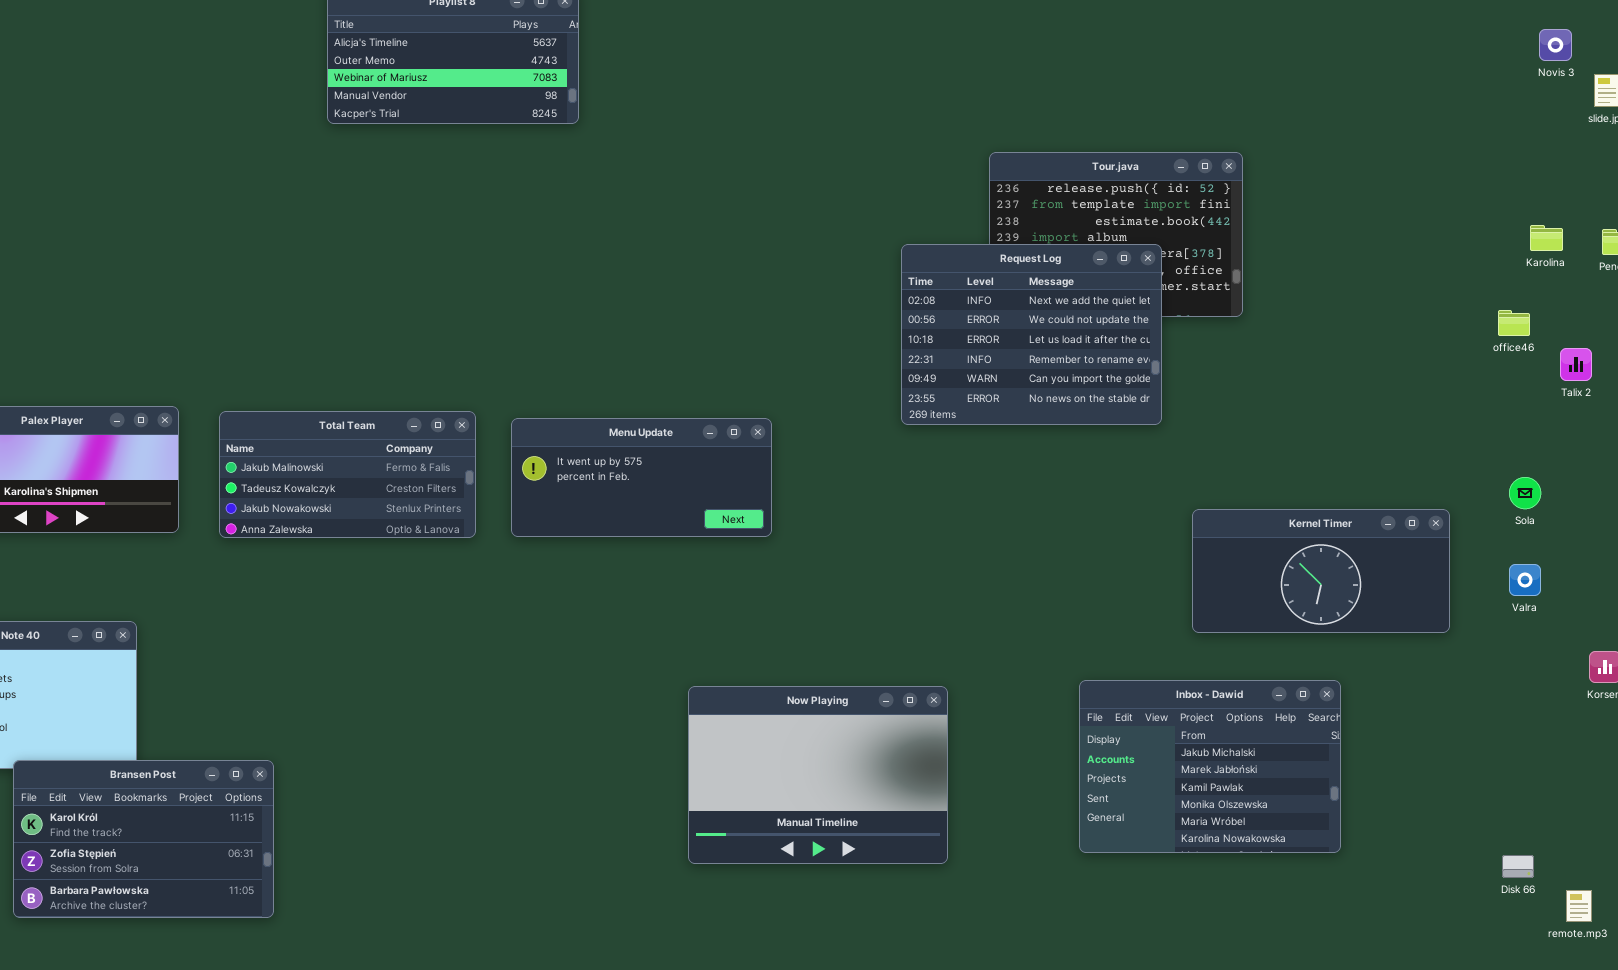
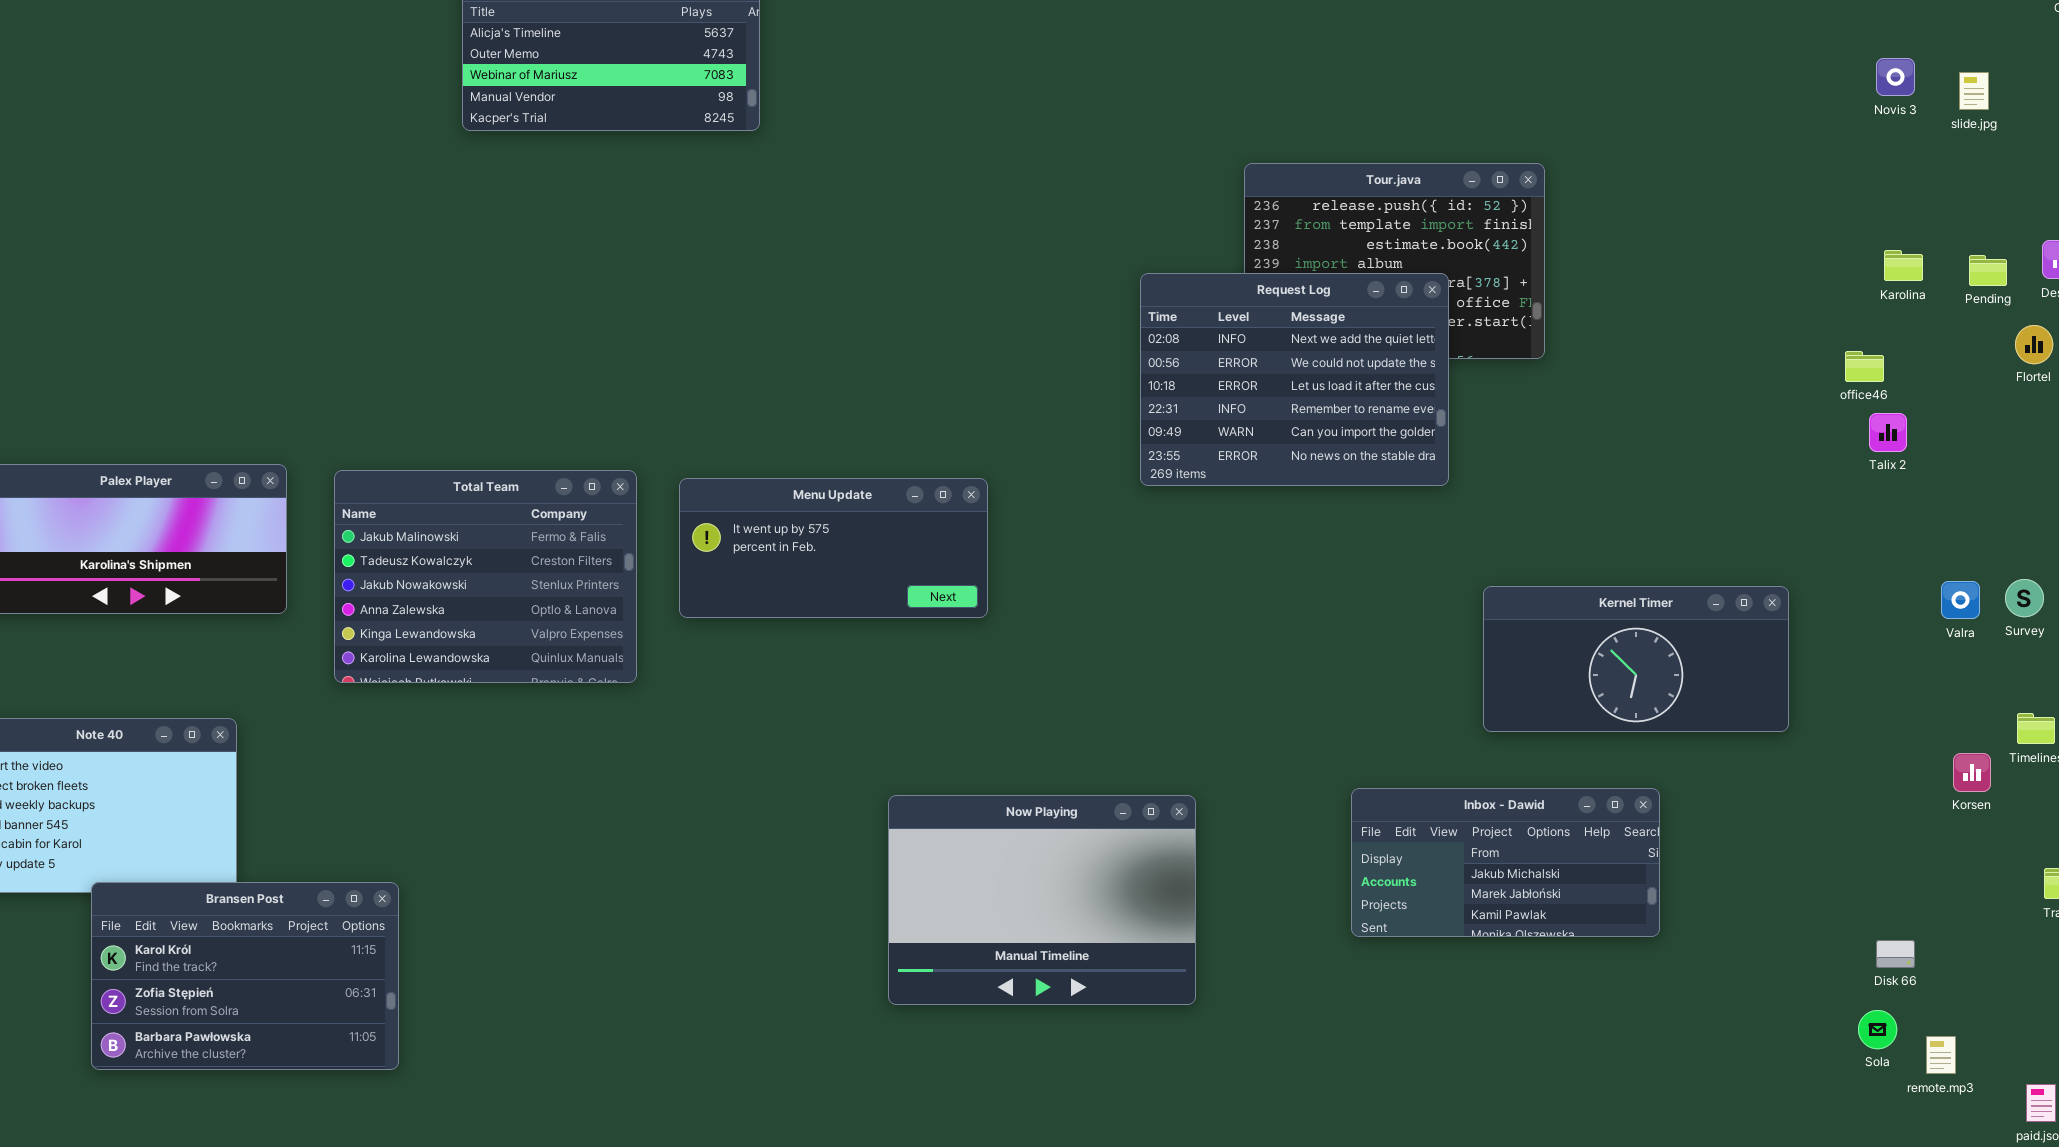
Novis 3: [1539,29,1572,61] -> [1876,58,1915,96], moved
Talix 2: [1560,348,1592,381] -> [1869,413,1907,452], moved
Total Team: [219,411,476,538] -> [334,470,637,683], resized
Sola: [1509,477,1541,509] -> [1858,1010,1897,1049], moved
Valra: [1509,564,1541,596] -> [1941,581,1980,619], moved
Inbox - Dawid: [1079,680,1341,853] -> [1351,788,1660,937], resized
Disk 66: [1502,855,1534,878] -> [1876,940,1915,968], moved

